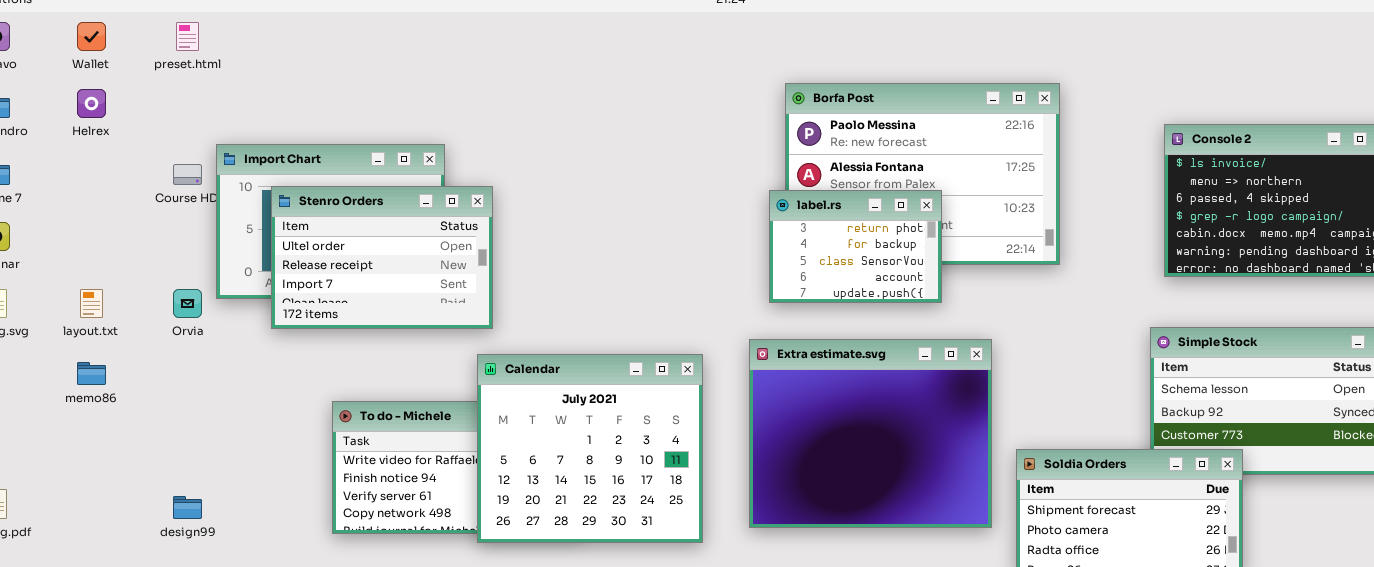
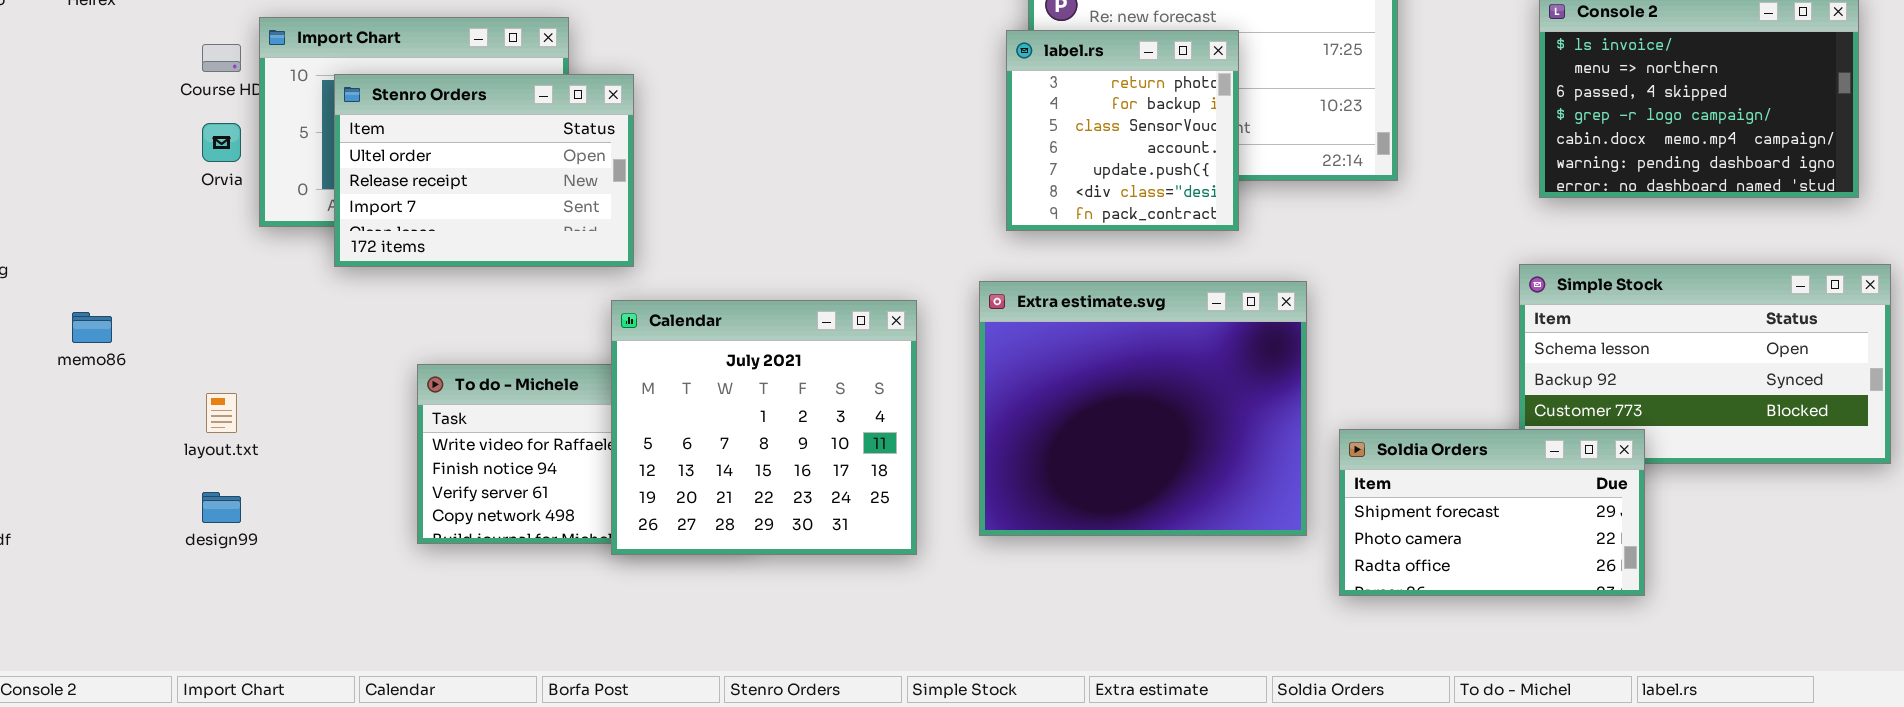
label.rs: [769,190,942,303] -> [1006,30,1239,231], resized
layout.txt: [80,289,103,318] -> [206,393,237,433], moved
Orvia: [173,289,202,318] -> [202,123,241,162], moved

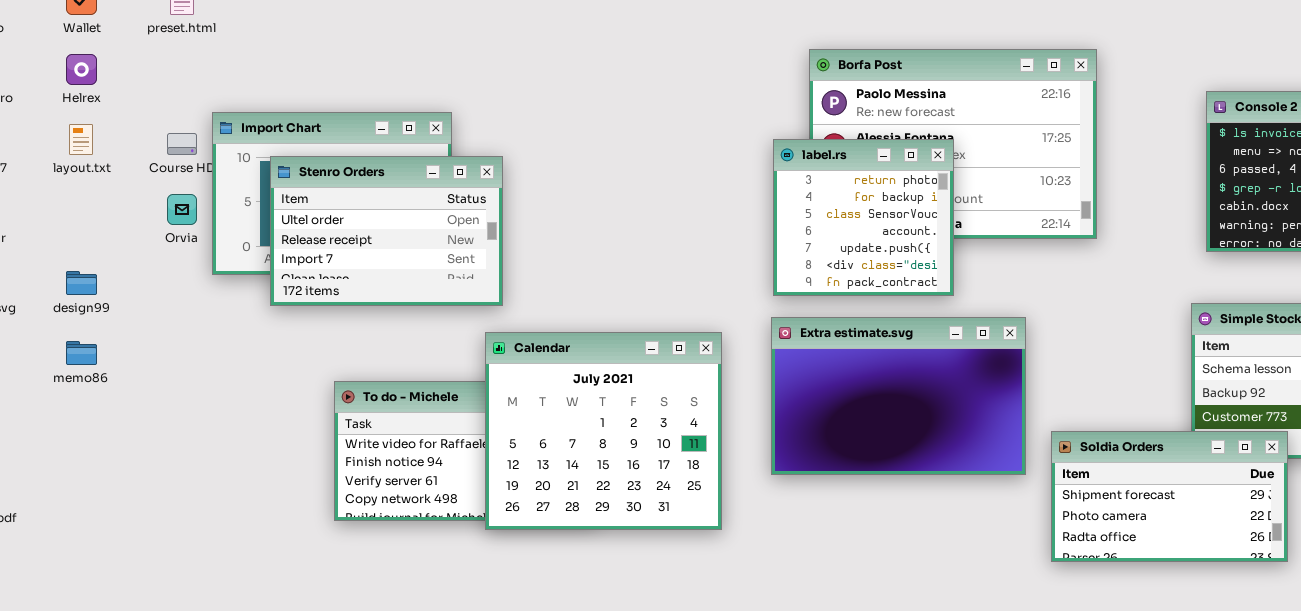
label.rs: [1006,30,1239,231] -> [773,139,954,296], moved
Extra estimate.svg: [979,281,1307,536] -> [771,317,1026,475], resized
layout.txt: [206,393,237,433] -> [69,124,93,155], moved
design99: [202,492,241,523] -> [66,271,97,295], moved

